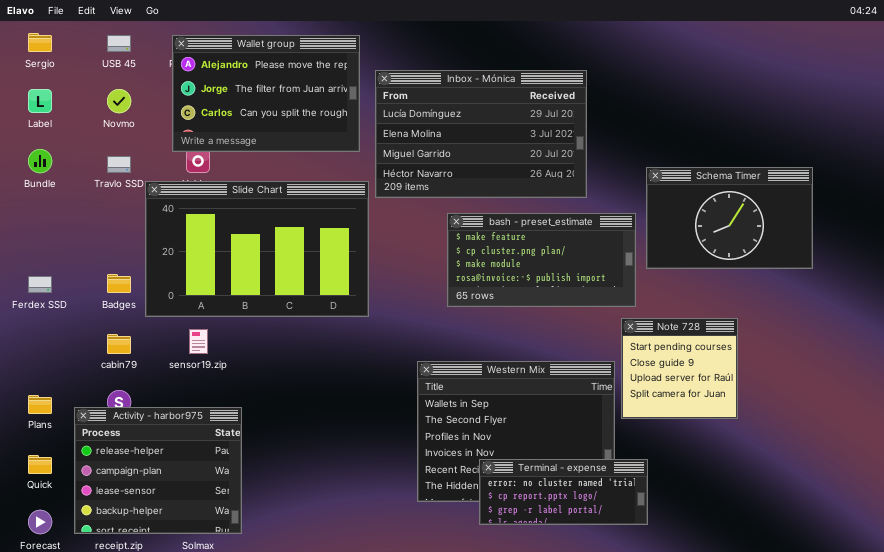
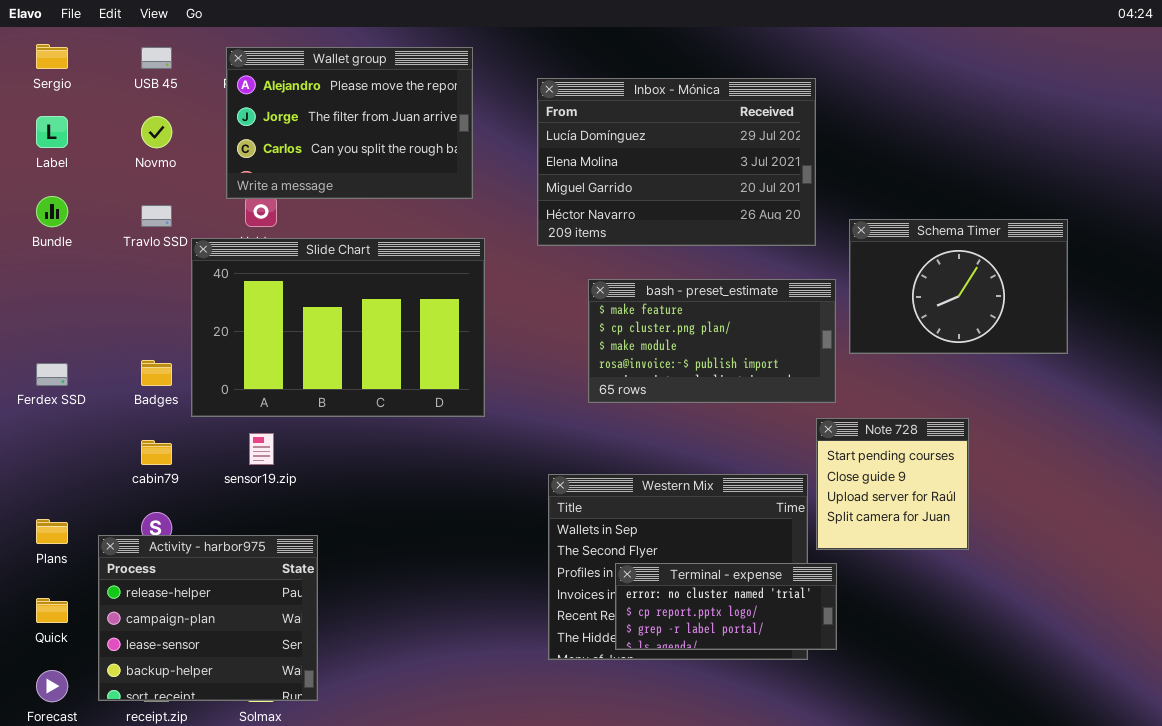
Inbox - Mónica: [375,70,587,198] -> [537,78,816,246], moved
Terminal - expense: [479,459,648,525] -> [615,563,837,650], moved

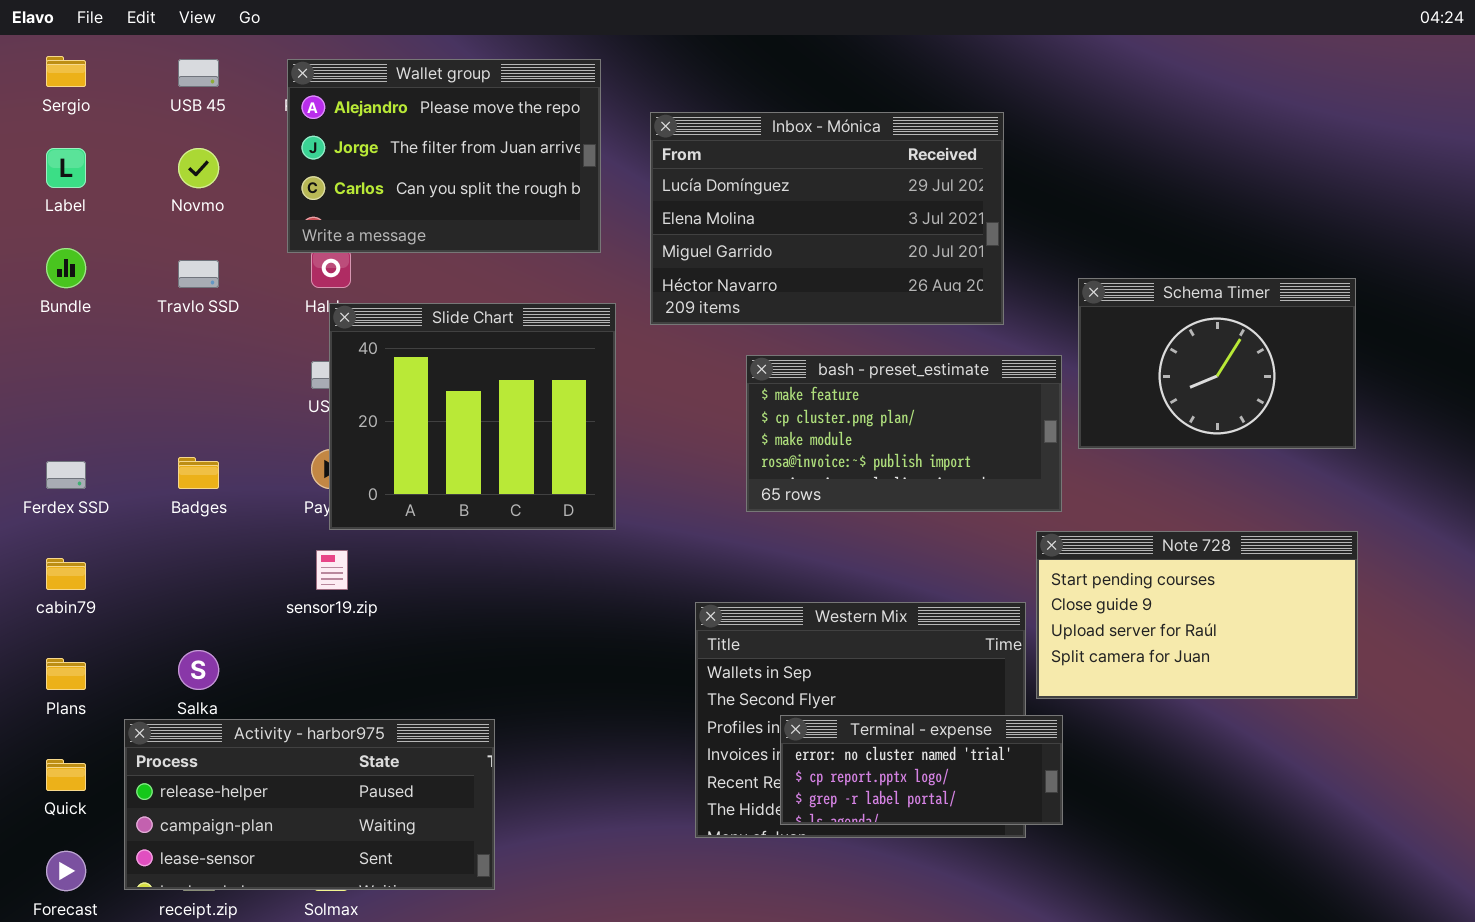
Inbox - Mónica: [537,78,816,246] -> [650,112,1004,325], moved
Slide Chart: [191,238,485,417] -> [329,303,616,530], resized
Note 728: [816,418,969,550] -> [1036,531,1358,699], resized
cabin79: [141,440,172,465] -> [46,558,86,590], moved
Activity - harbor975: [98,535,318,701] -> [124,719,495,890], resized

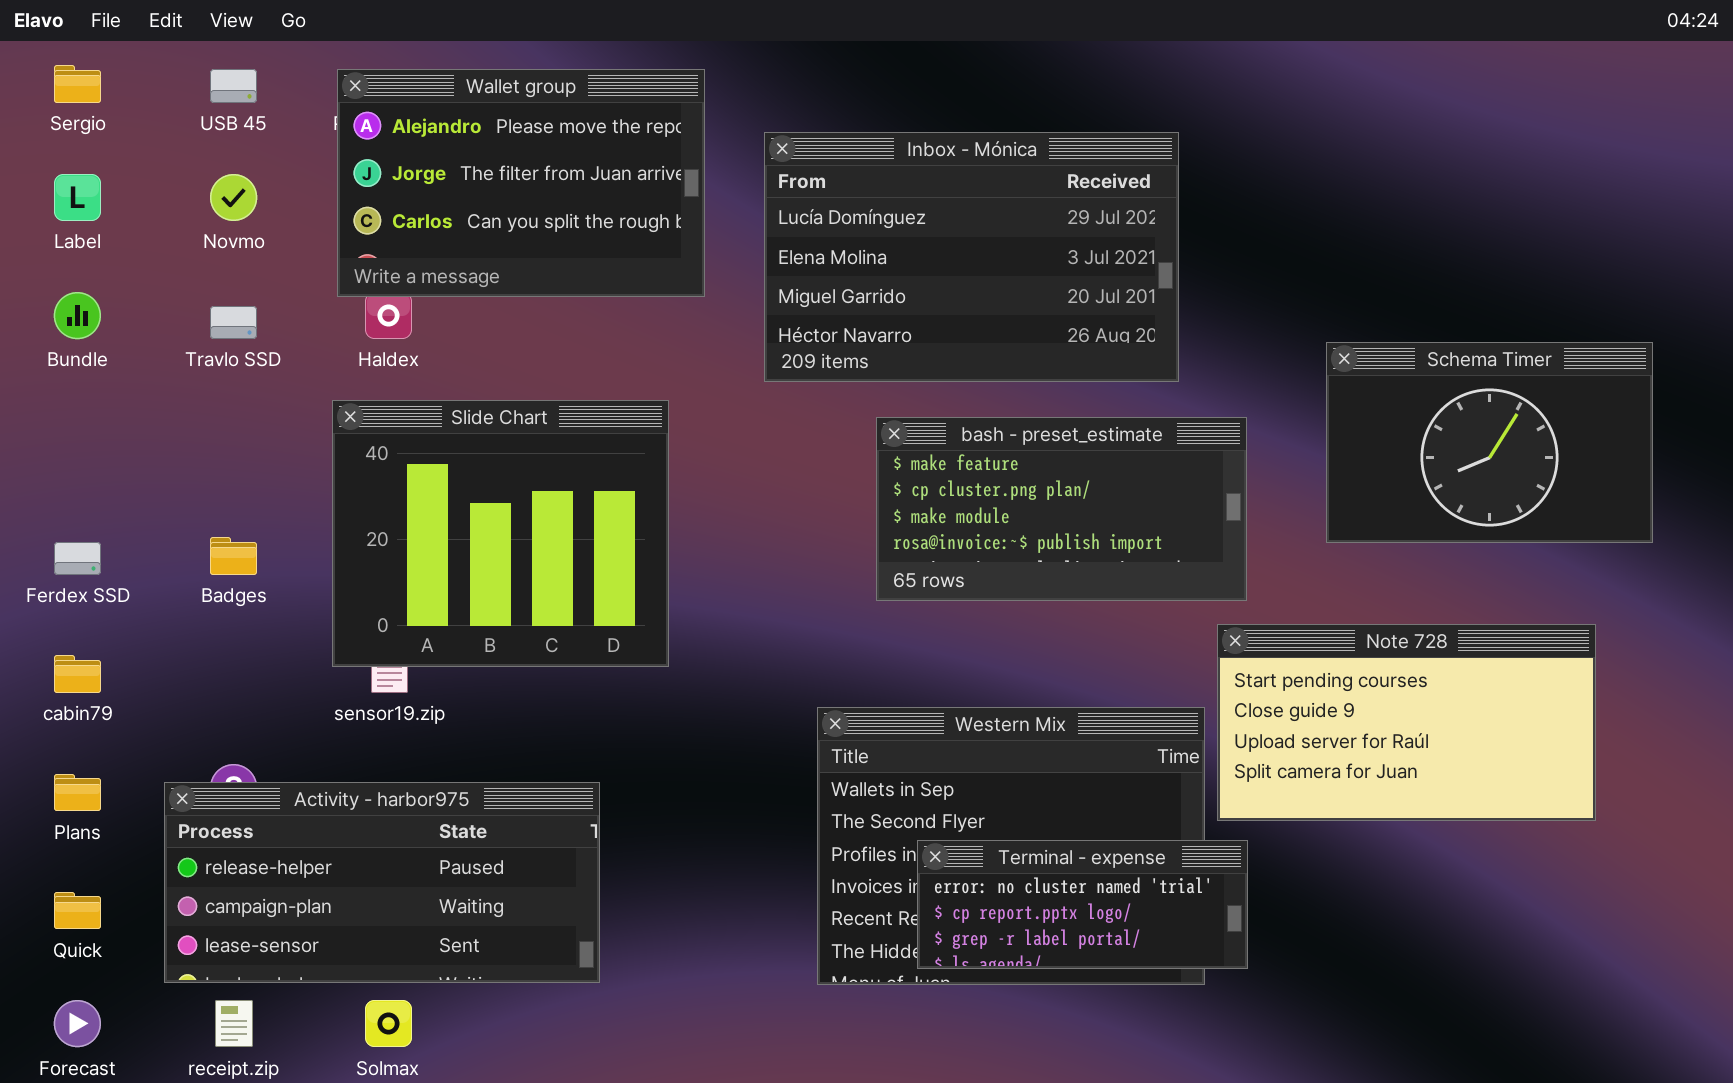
Schema Timer: [1078,278,1356,449] -> [1326,342,1653,543], moved
Slide Chart: [329,303,616,530] -> [332,400,669,667], moved
Activity - harbor975: [124,719,495,890] -> [164,782,600,983], moved

